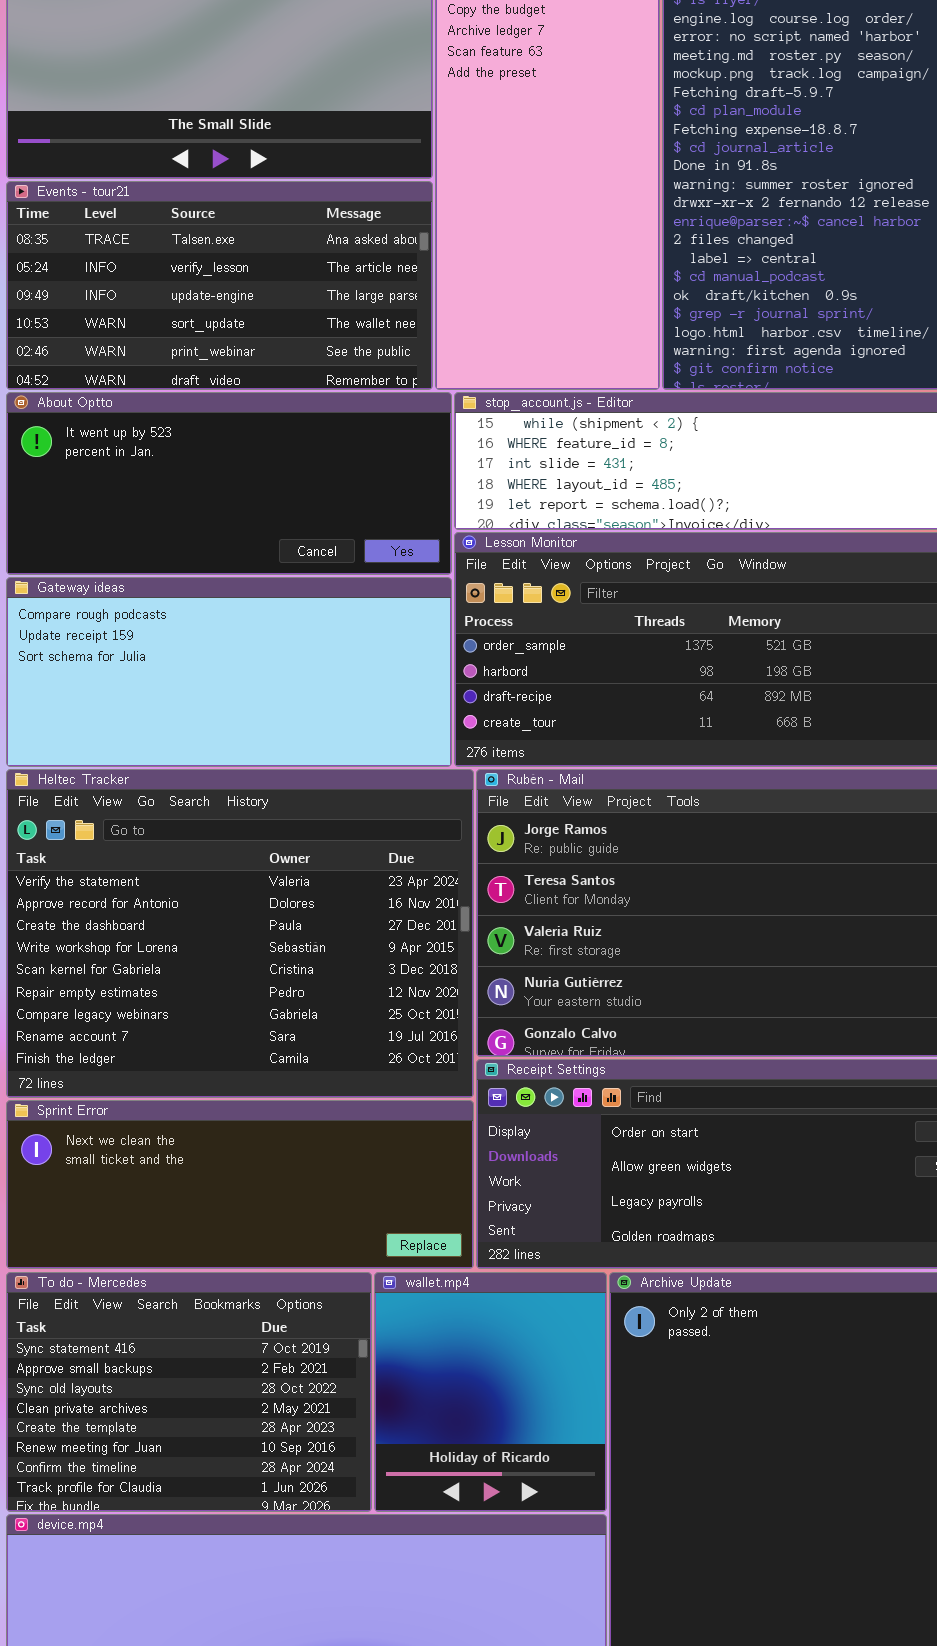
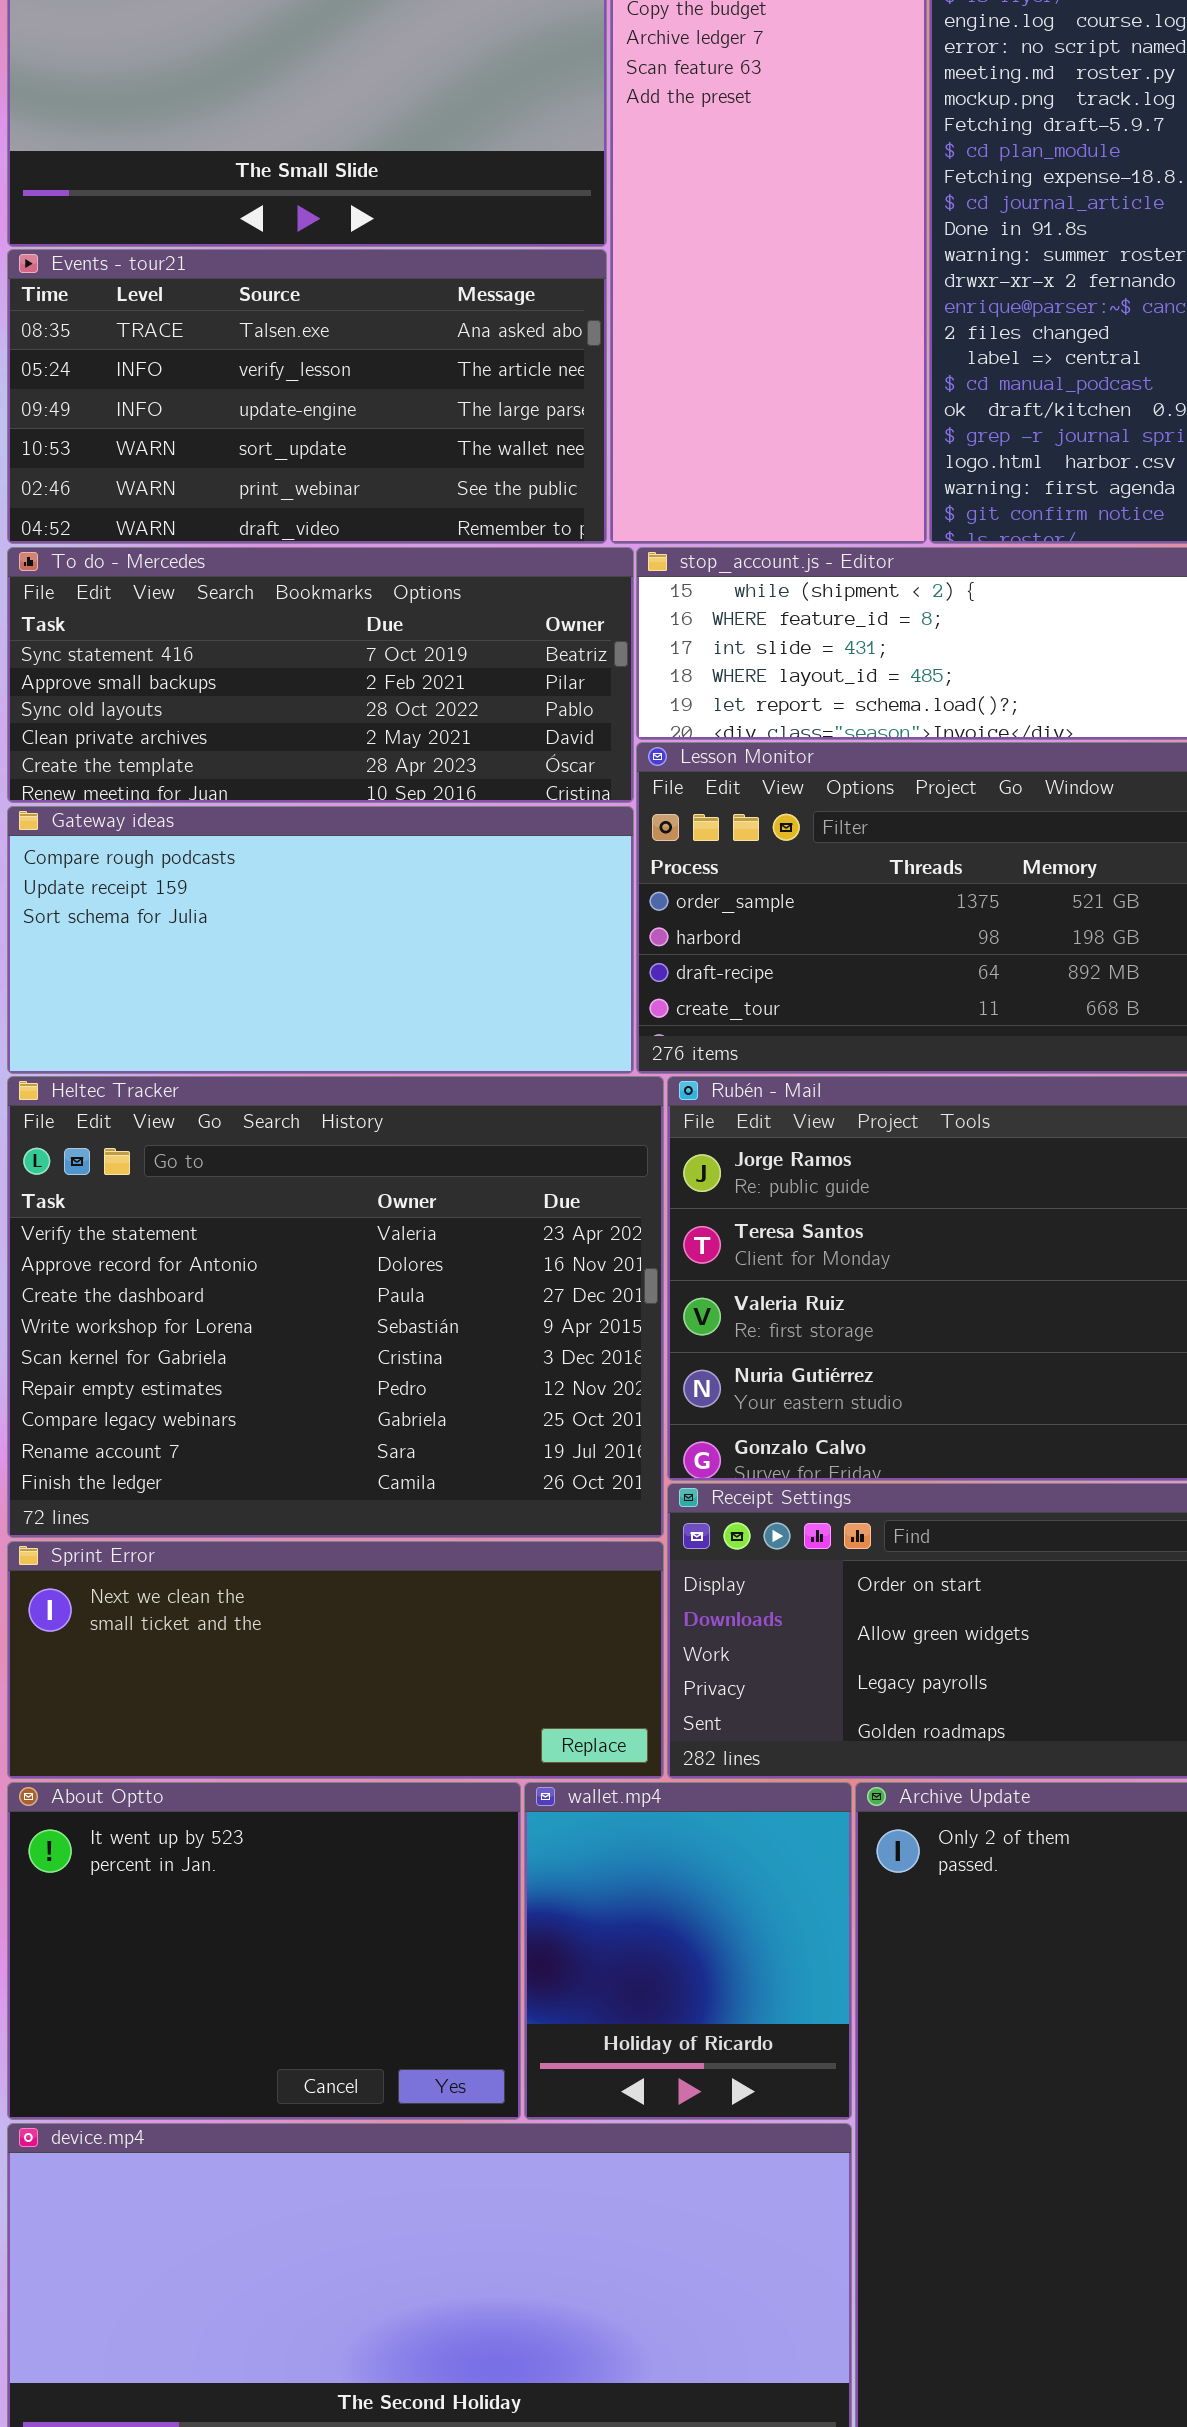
About Optto: [6,392,452,575] -> [7,1782,521,2120], moved, resized
To do - Mercedes: [6,1272,372,1512] -> [7,547,634,803], moved, resized

